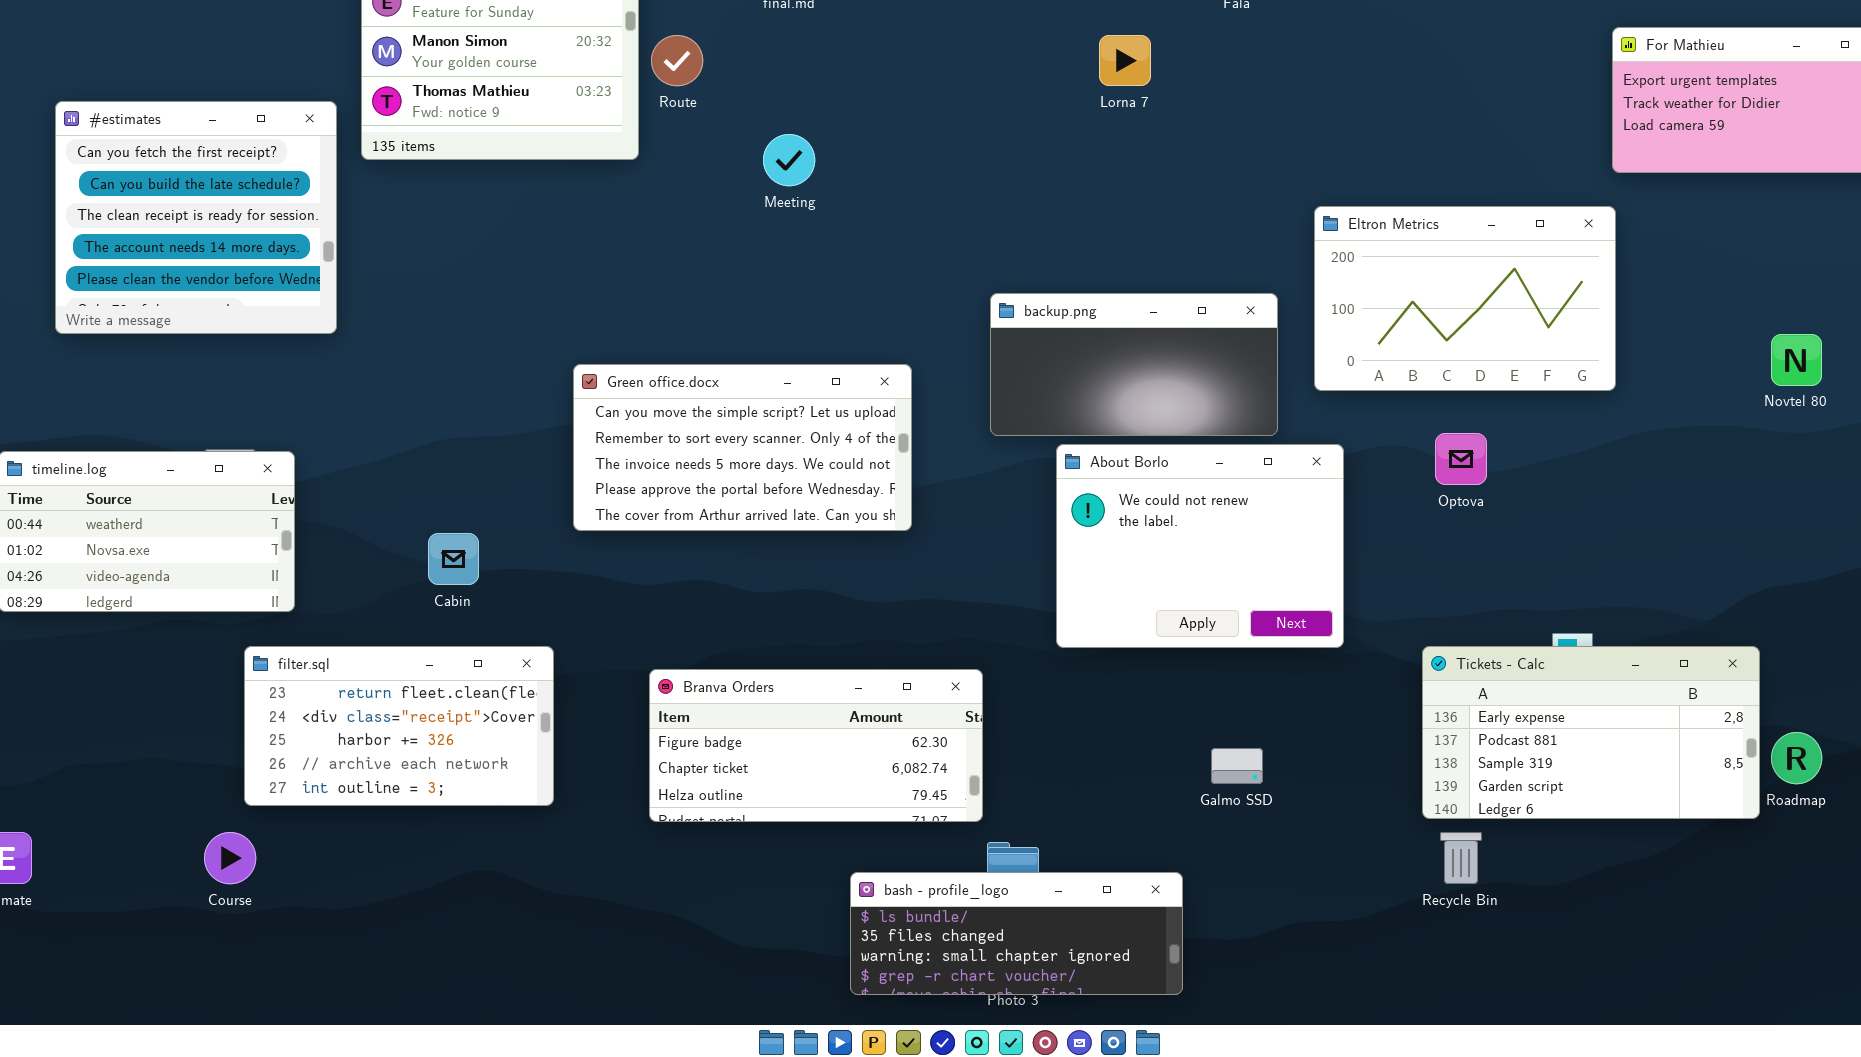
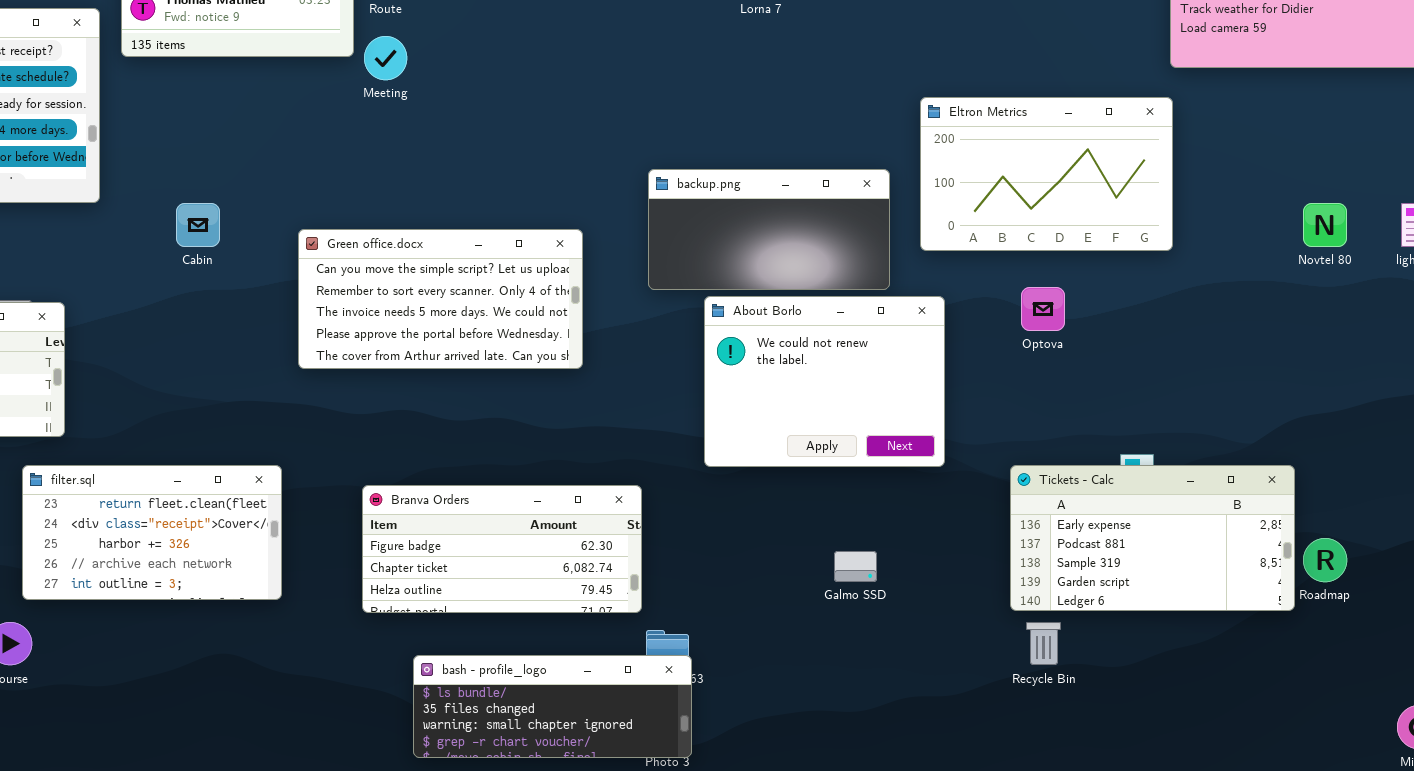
Meeting: [763,134,815,186] -> [364,36,407,80], moved
Cabin: [428,533,479,585] -> [176,203,220,247], moved
bash - profile_logo: [850,872,1183,995] -> [413,655,692,758], moved

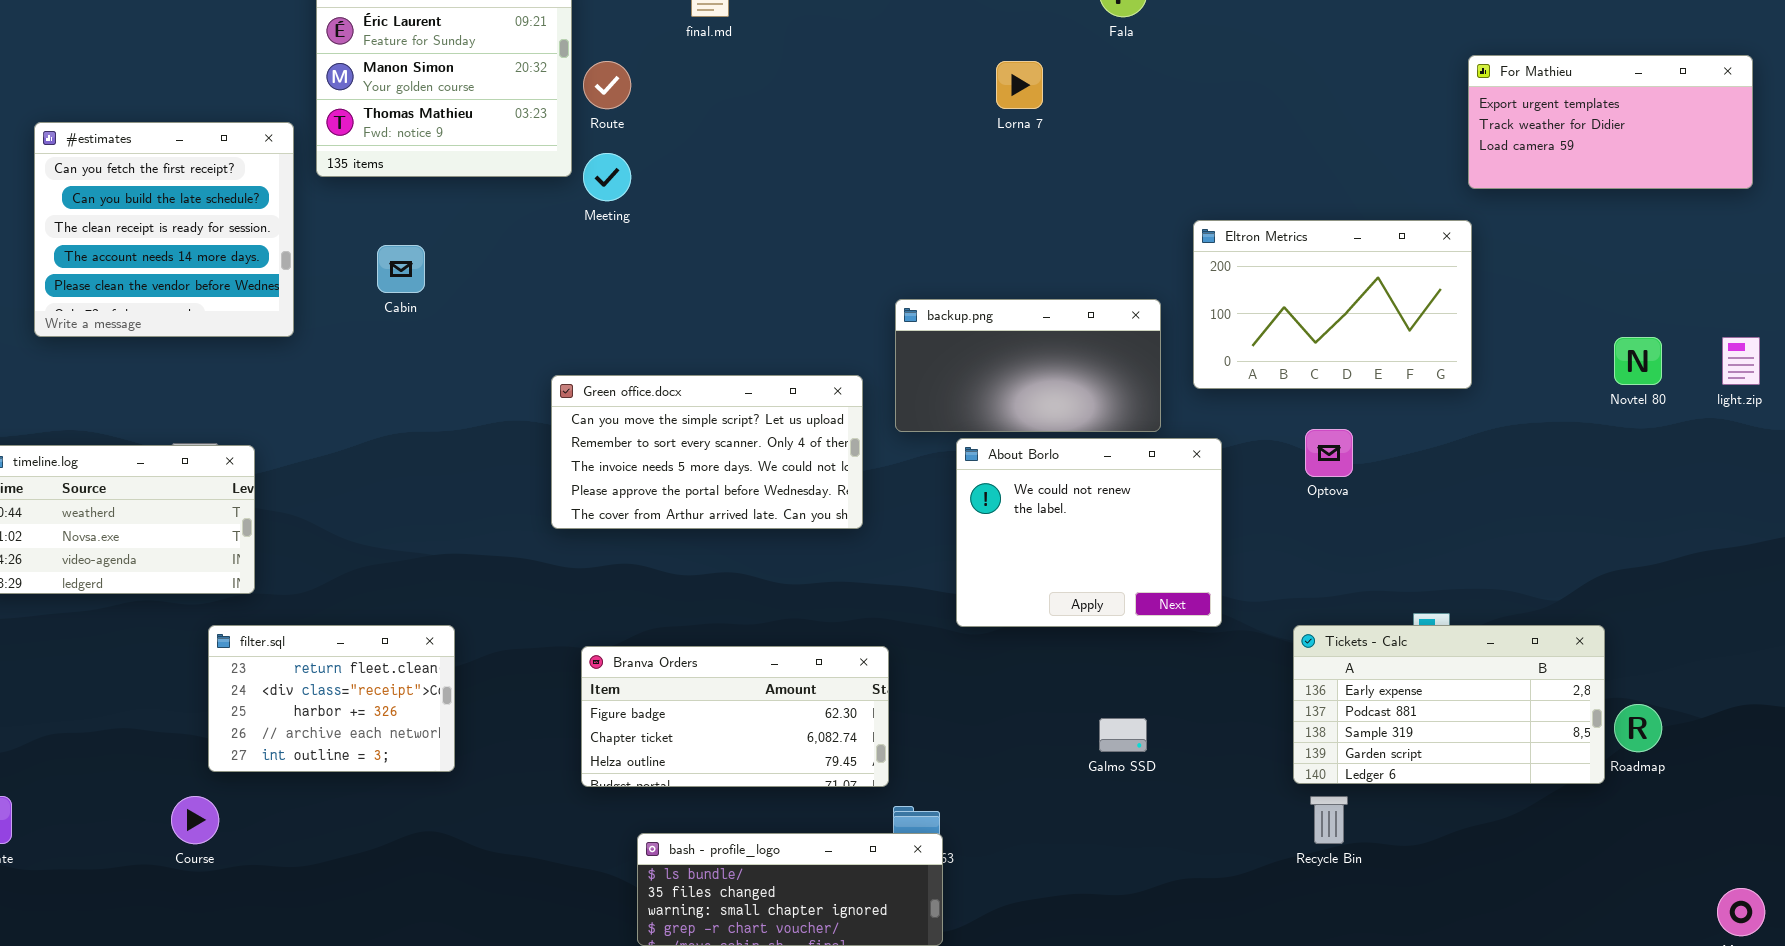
Cabin: [176,203,220,247] -> [377,245,425,293], moved
Green office.docx: [298,229,583,369] -> [551,375,863,529], moved
filter.sql: [22,465,282,600] -> [208,625,455,772], resized

